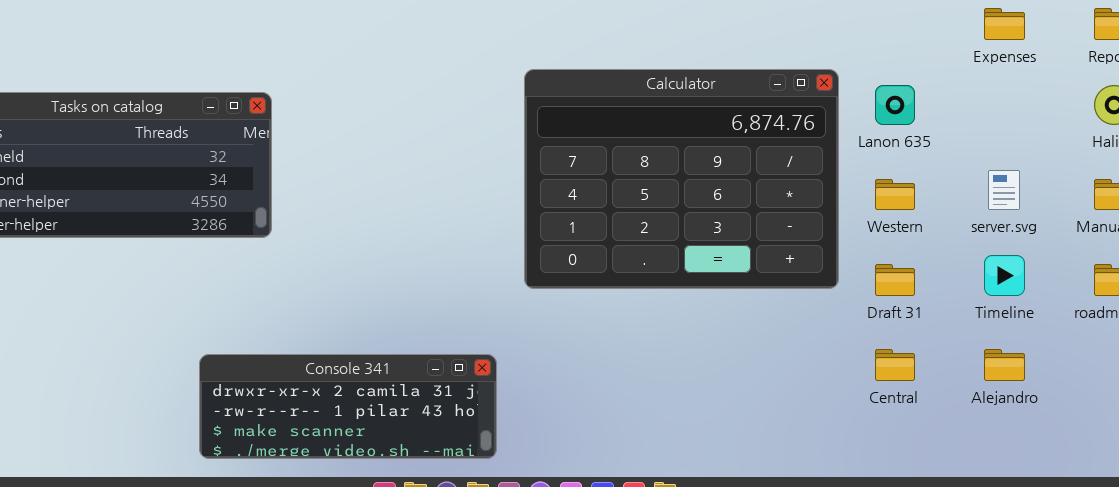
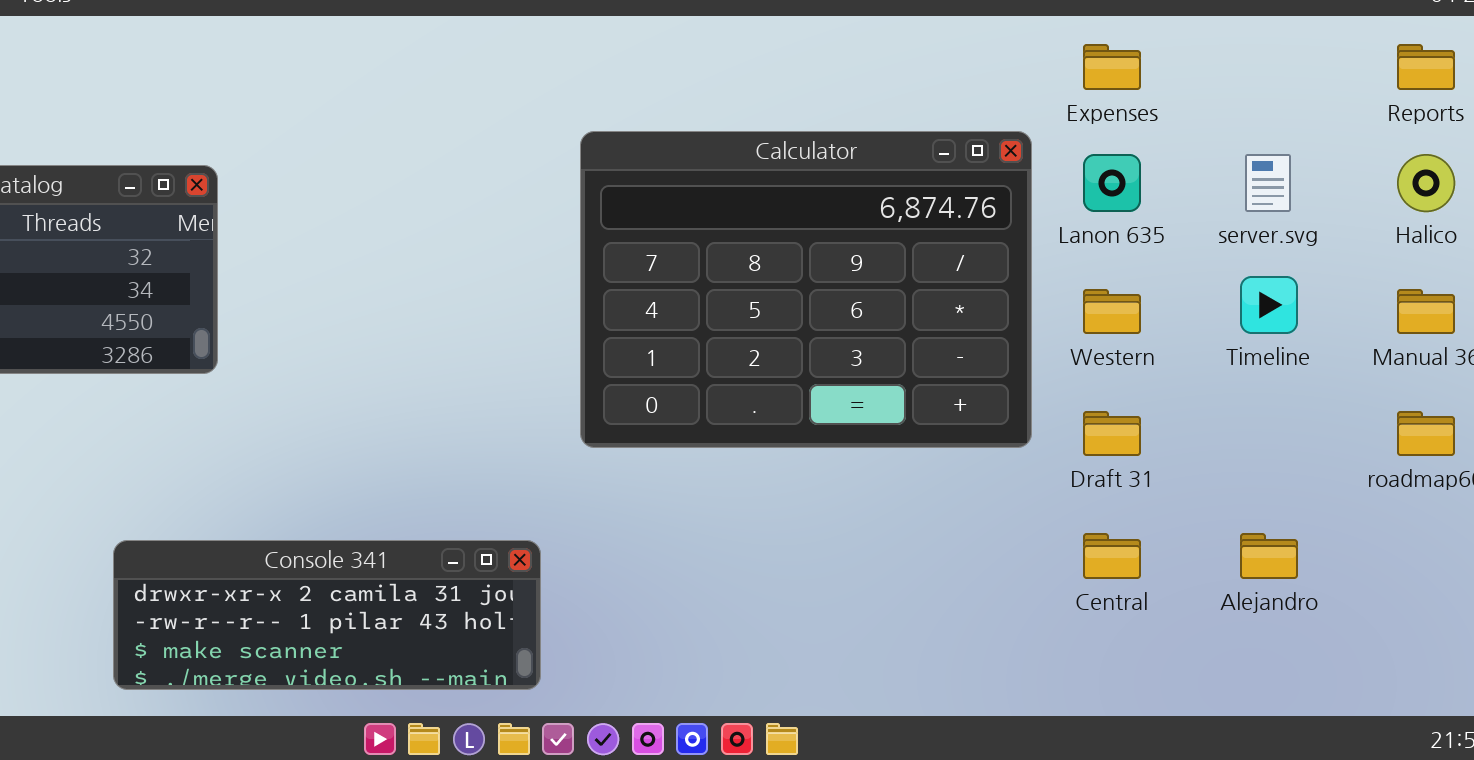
Expenses: [984,8,1025,40] -> [1083,44,1141,90], moved
server.svg: [988,170,1020,210] -> [1245,154,1291,212], moved
Timeline: [984,255,1025,296] -> [1240,276,1298,334], moved

